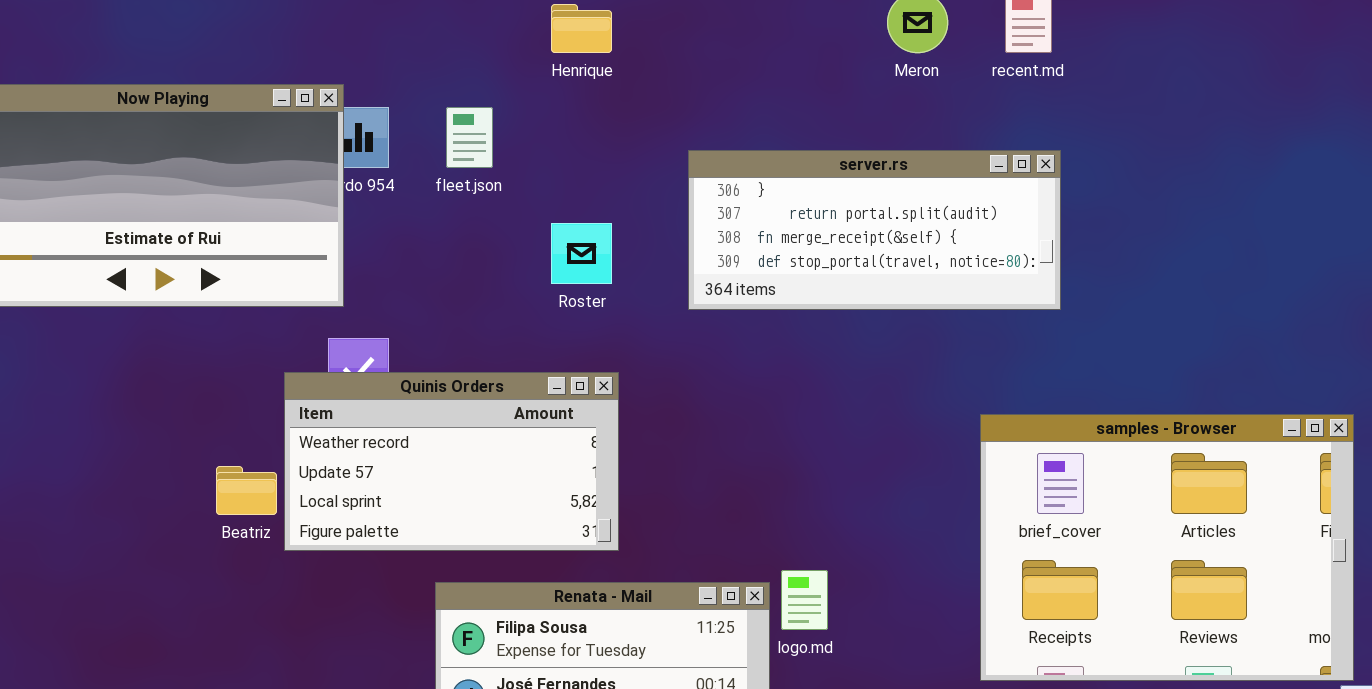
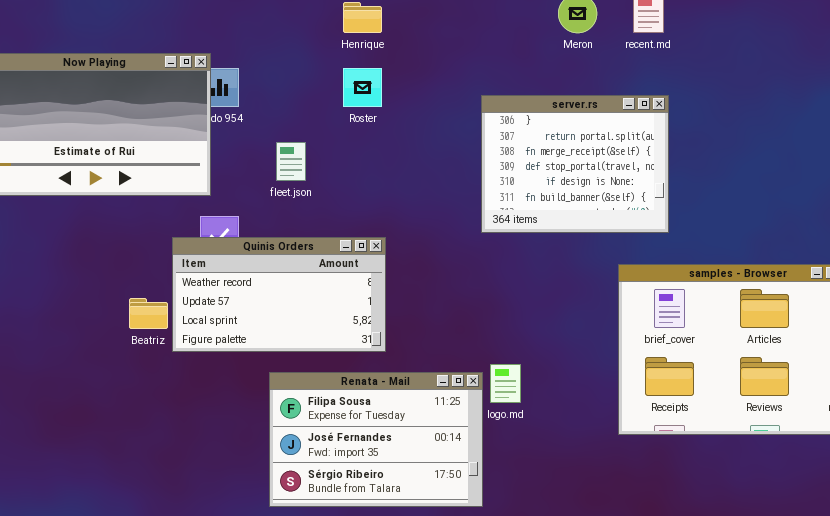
fleet.json: [446,107,493,168] -> [276,142,306,181], moved
server.rs: [688,150,1061,310] -> [481,95,669,233], resized
Roster: [551,223,612,284] -> [343,68,382,107], moved

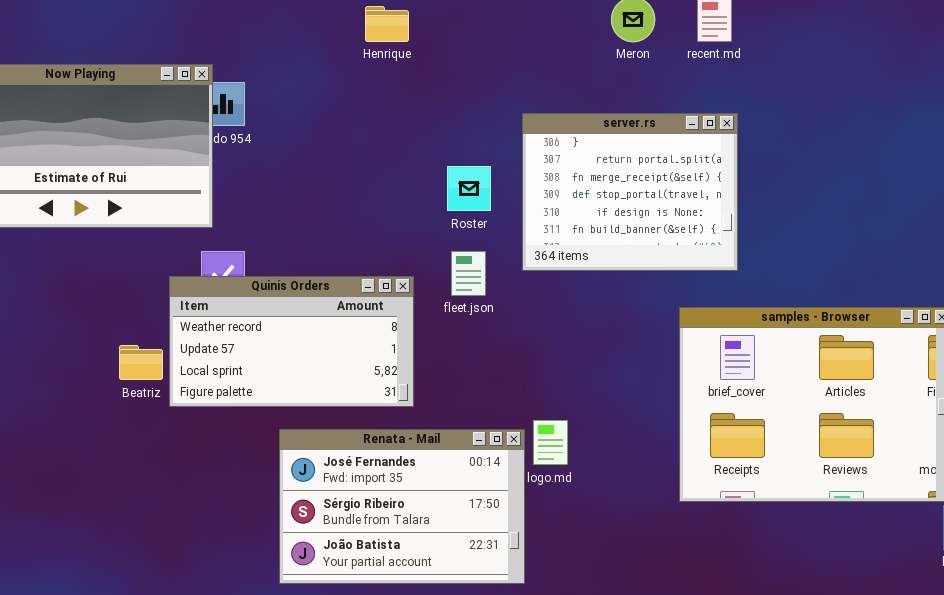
Roster: [343,68,382,107] -> [447,166,491,211], moved
fleet.json: [276,142,306,181] -> [451,251,486,296], moved
Renata - Mail: [269,372,483,507] -> [279,429,525,584], scrolled down 1 row

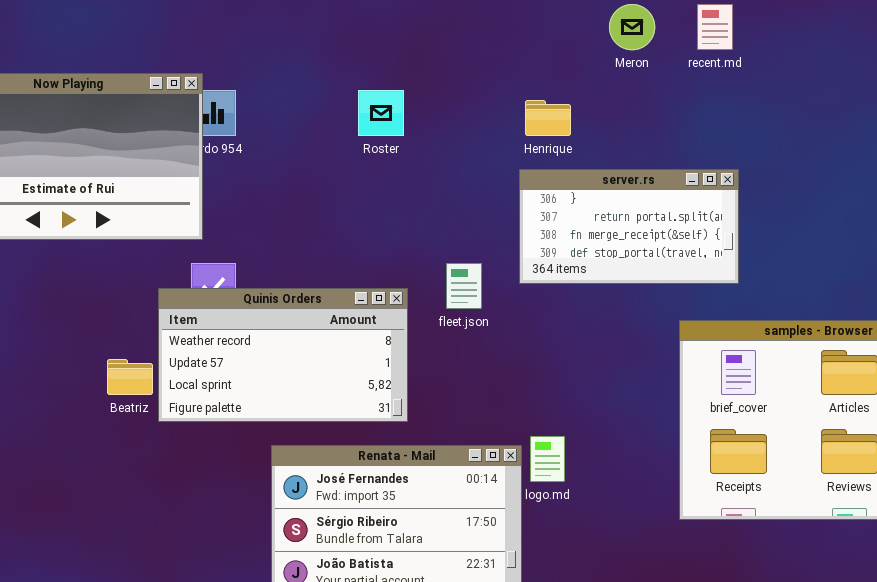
Henrique: [365,6,409,42] -> [525,100,571,136], moved
server.rs: [522,113,738,271] -> [519,169,739,284], resized
Roster: [447,166,491,211] -> [358,90,404,136], moved

